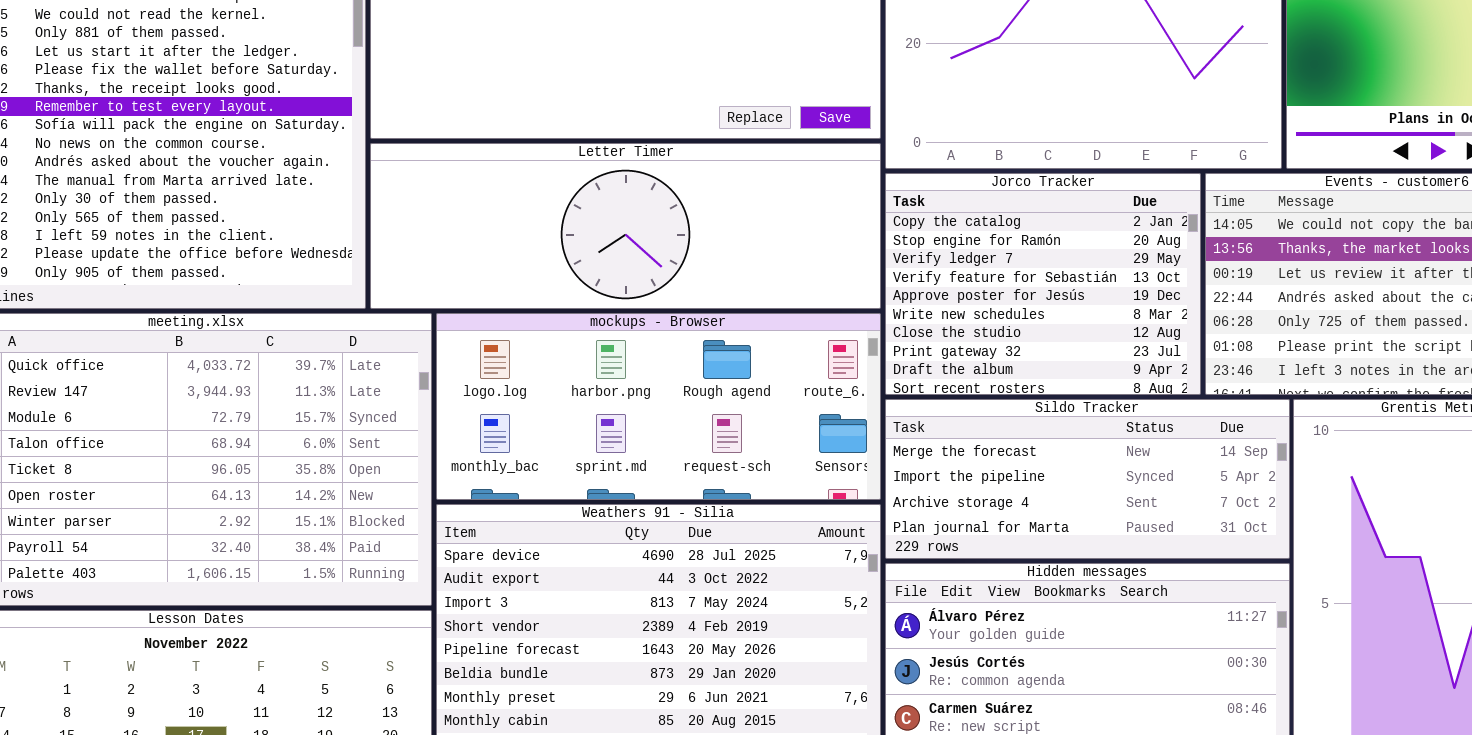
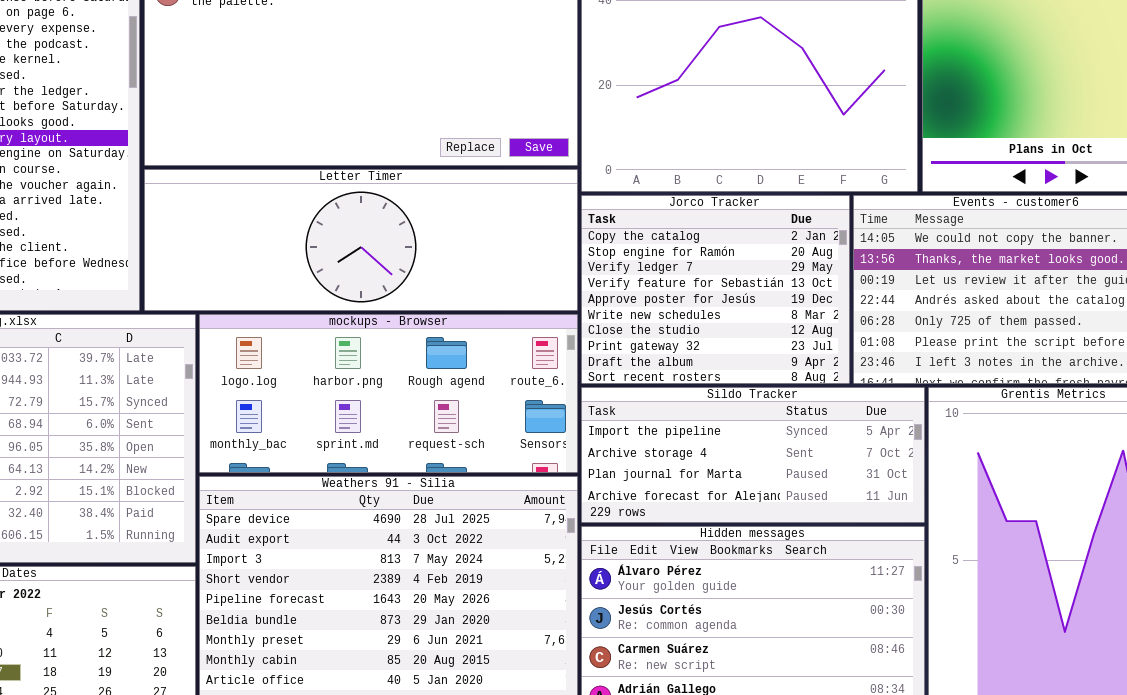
Sildo Tracker: [885,399,1290,559] -> [581,387,925,523], scrolled down 1 row

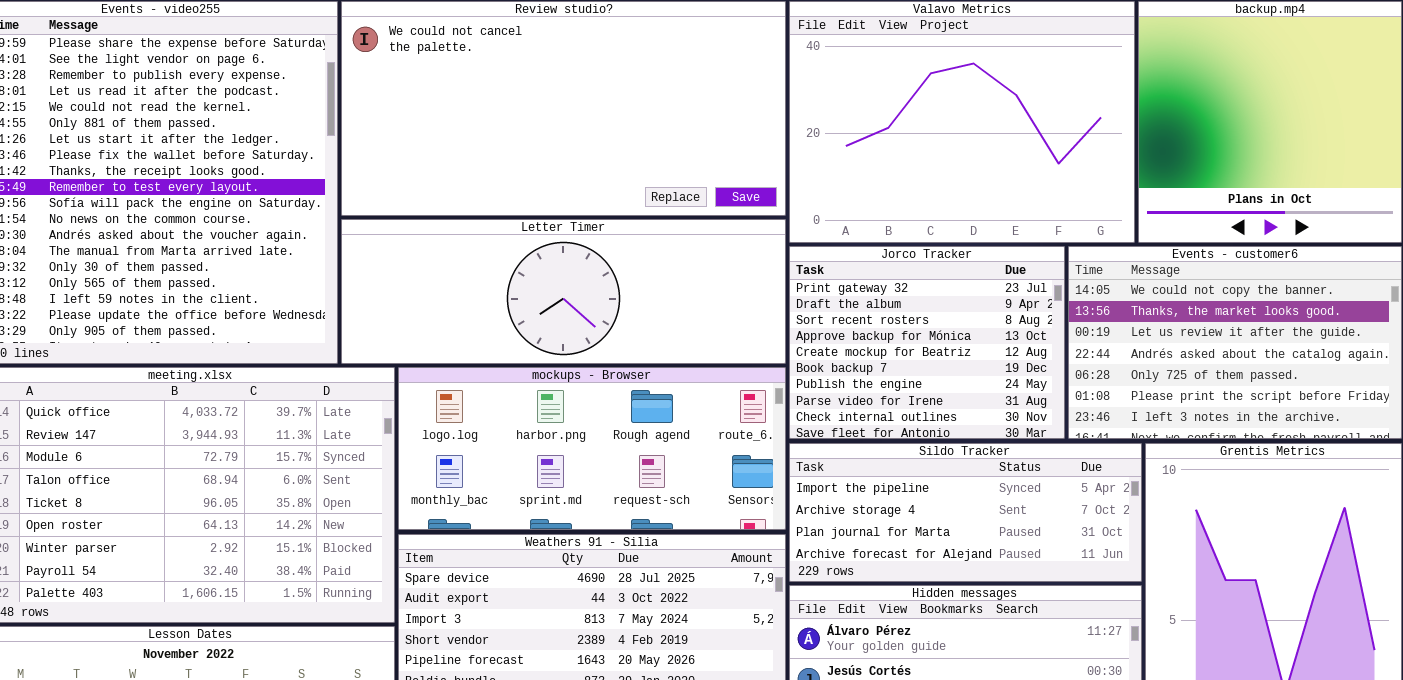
Jorco Tracker: [581,195,850,384] -> [789,246,1065,439], scrolled down 7 rows

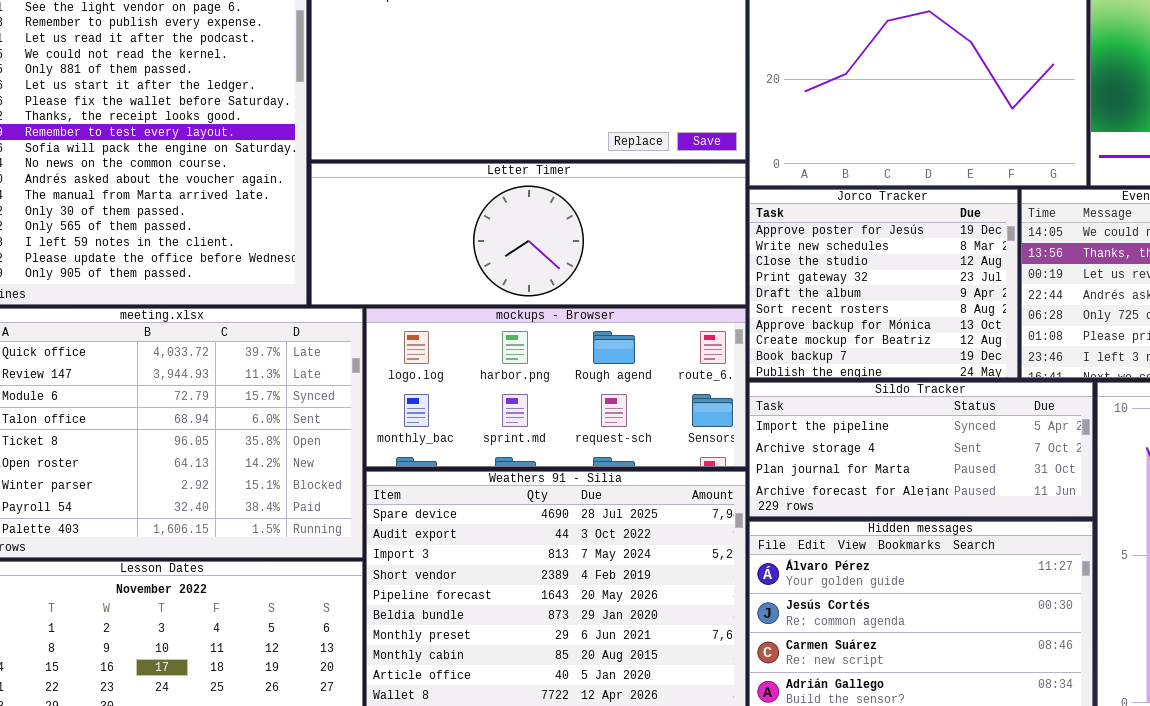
Jorco Tracker: [789,246,1065,439] -> [749,189,1018,378], scrolled up 3 rows

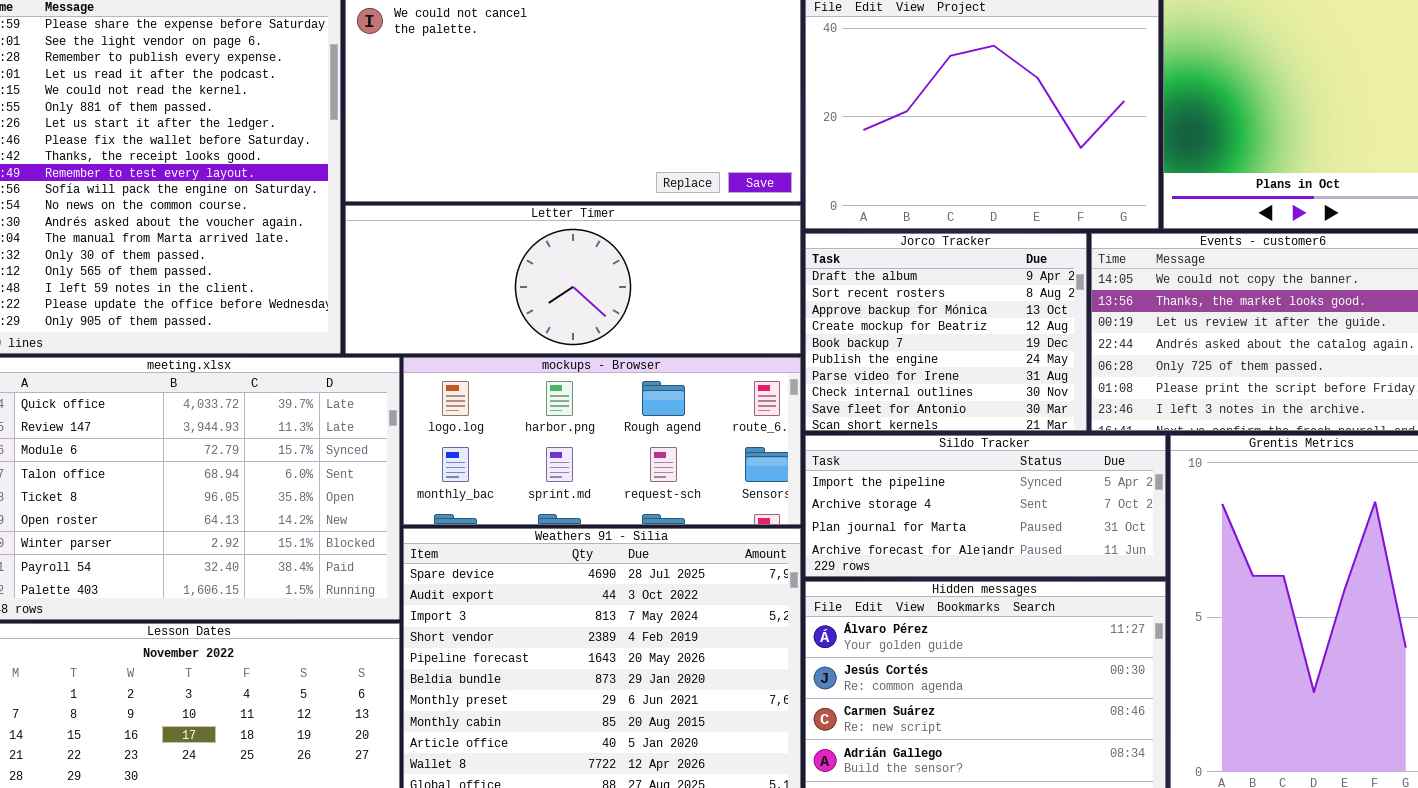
Jorco Tracker: [749,189,1018,378] -> [805,233,1087,431], scrolled down 4 rows

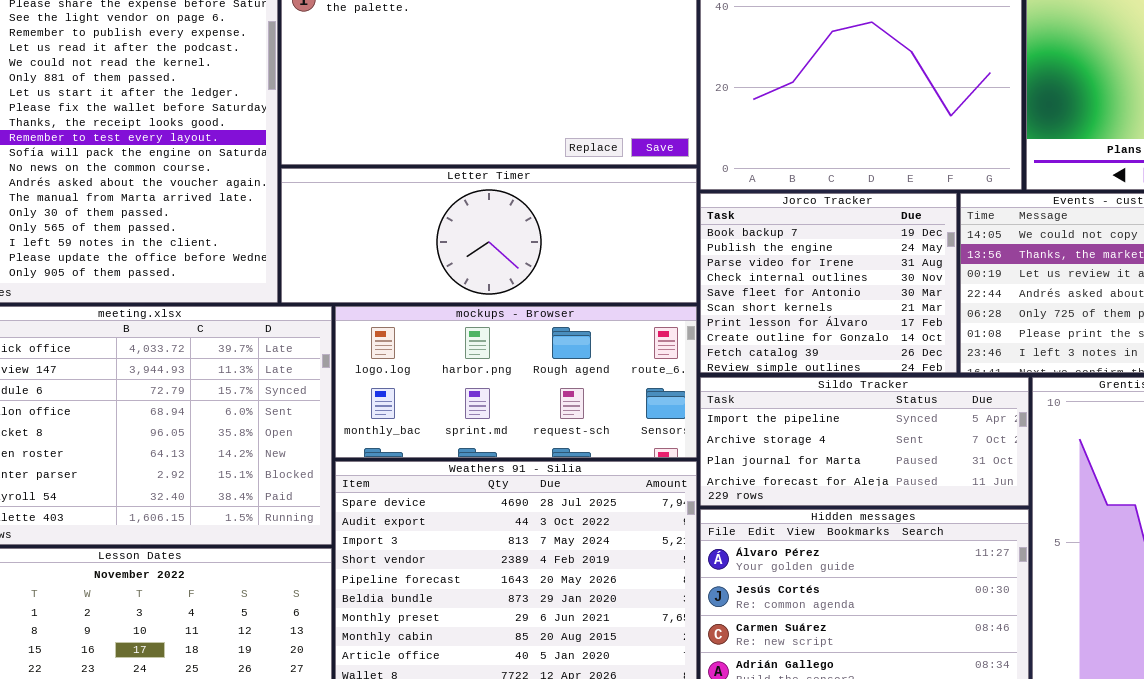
Jorco Tracker: [805,233,1087,431] -> [700,193,957,373], scrolled down 4 rows

